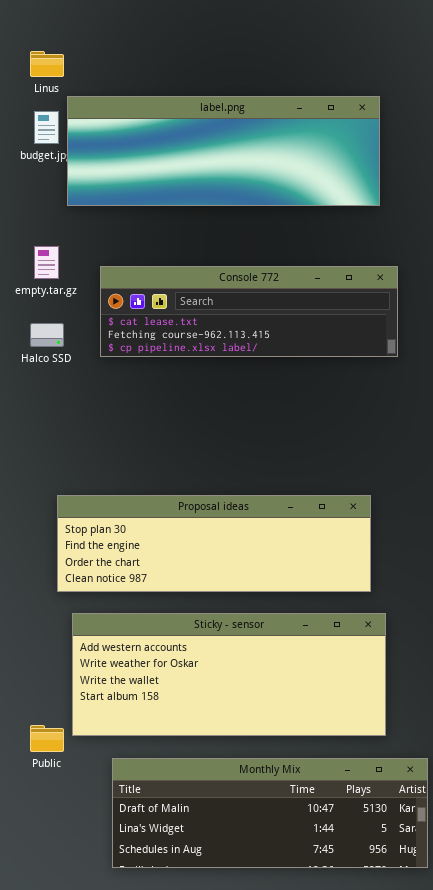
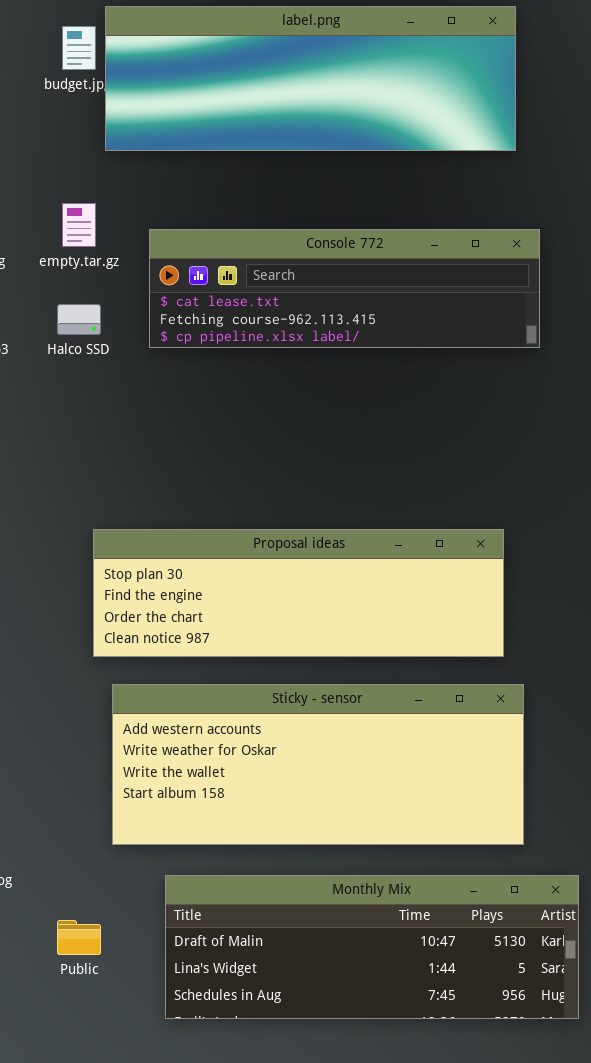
Public: [30,725,64,752] -> [57,920,101,955], moved

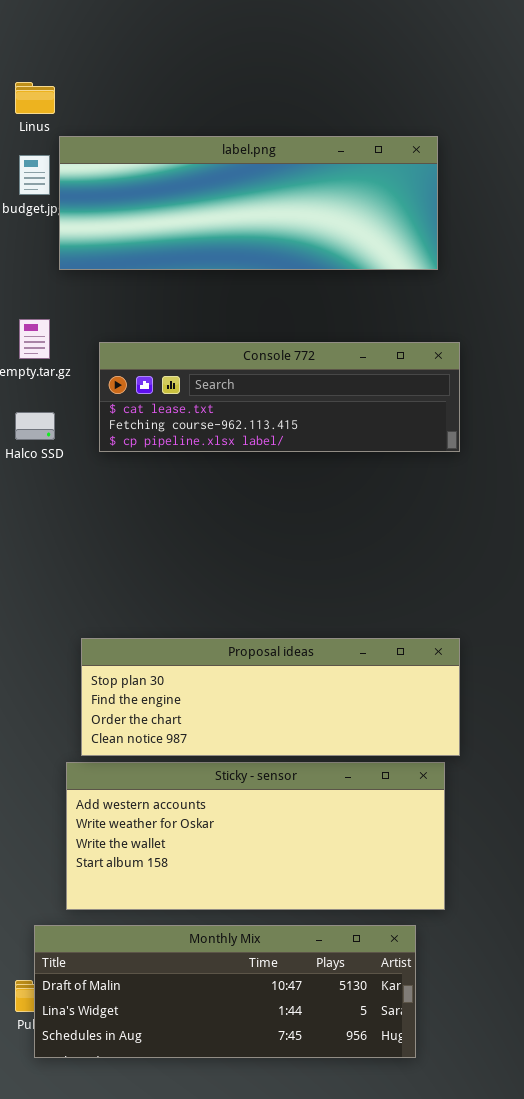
Proposal ideas: [93,529,504,657] -> [81,638,460,756], moved
Monthly Mix: [165,875,579,1019] -> [34,925,416,1058], moved

